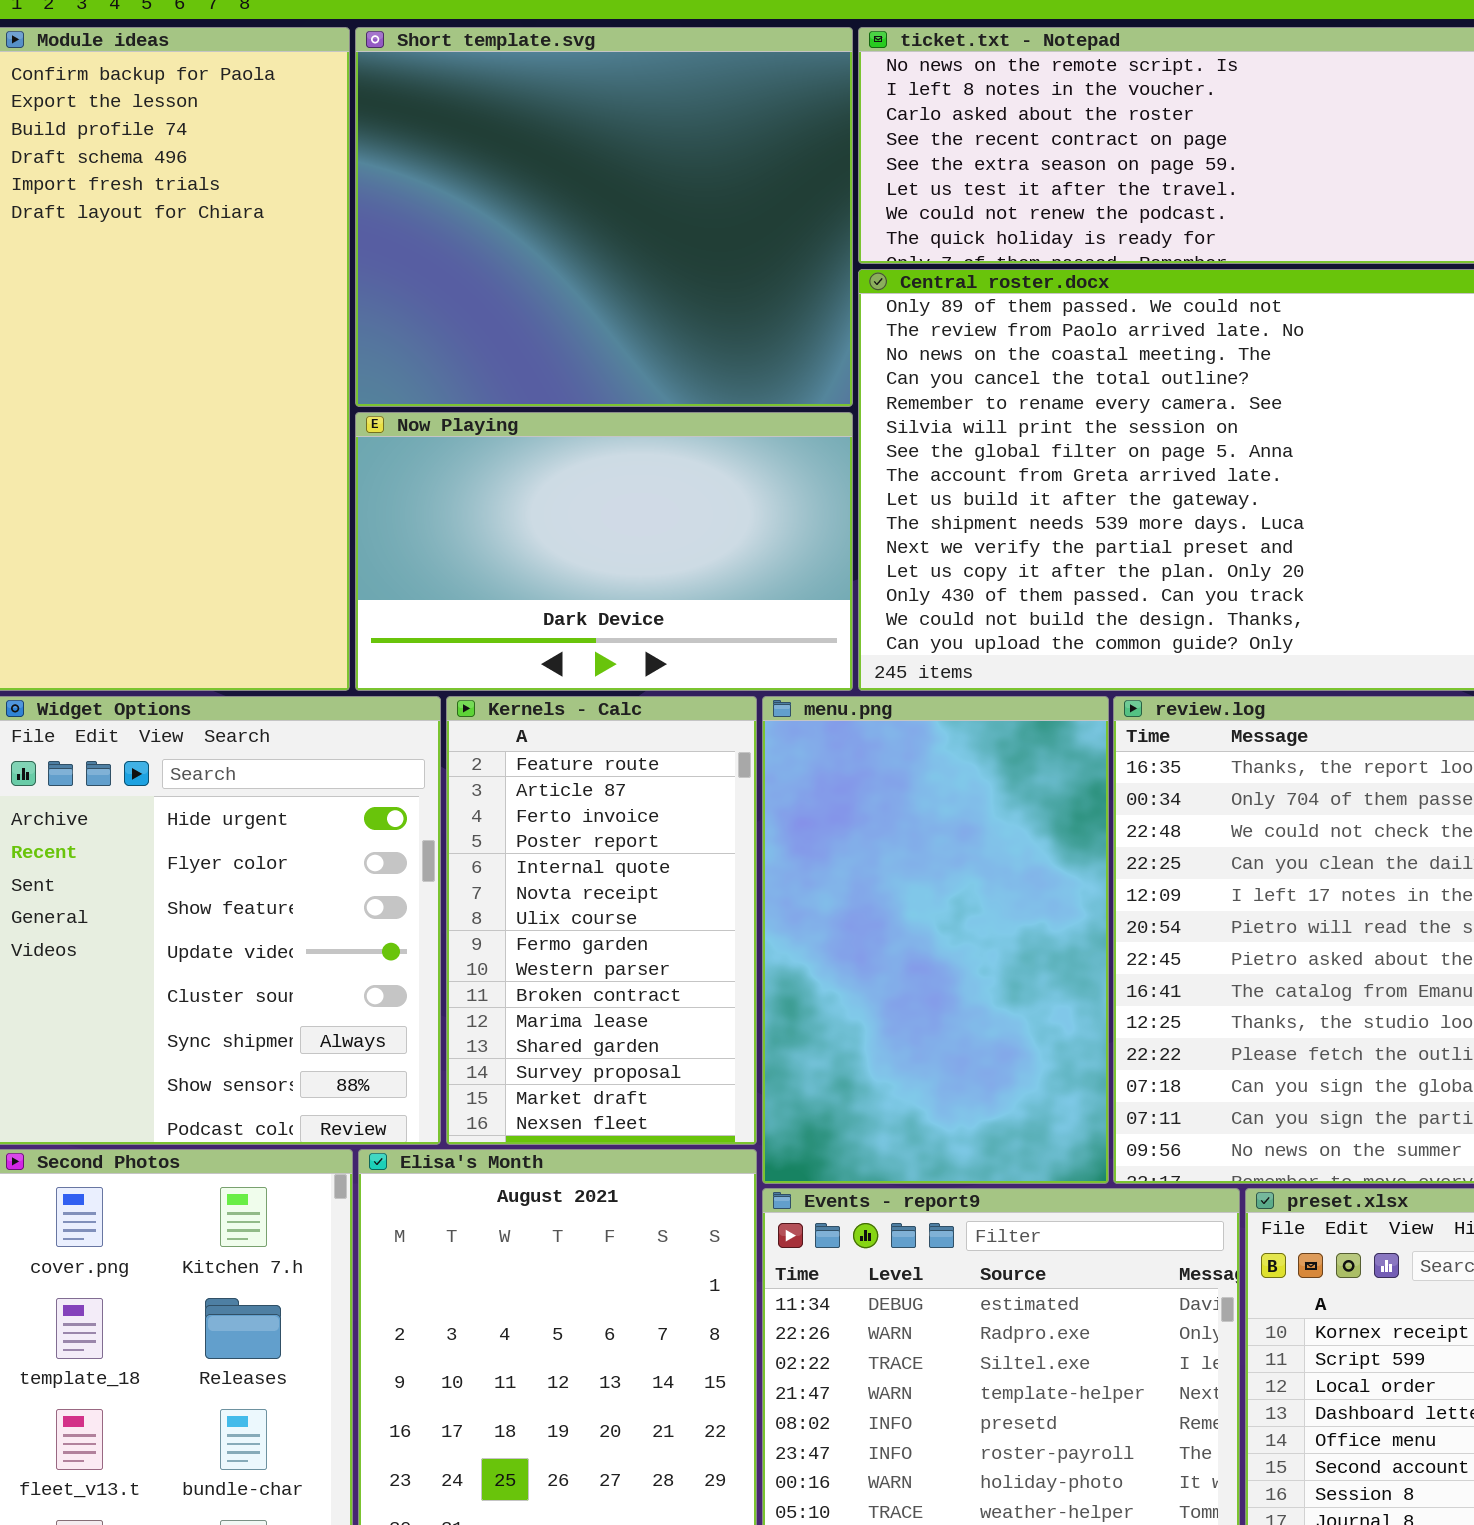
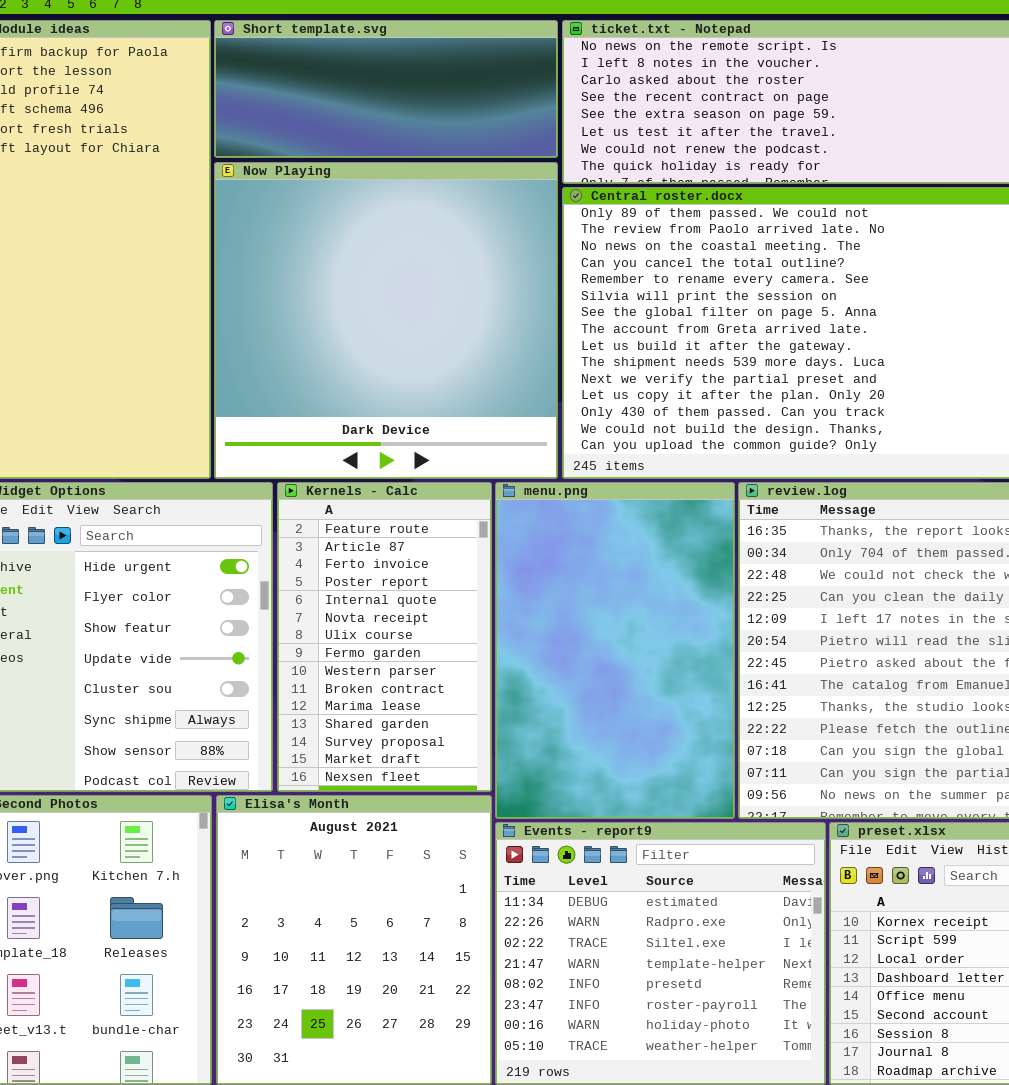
Short template.svg: [355,27,853,407] -> [214,20,558,158], resized
Now Playing: [355,412,853,691] -> [214,162,558,479], resized

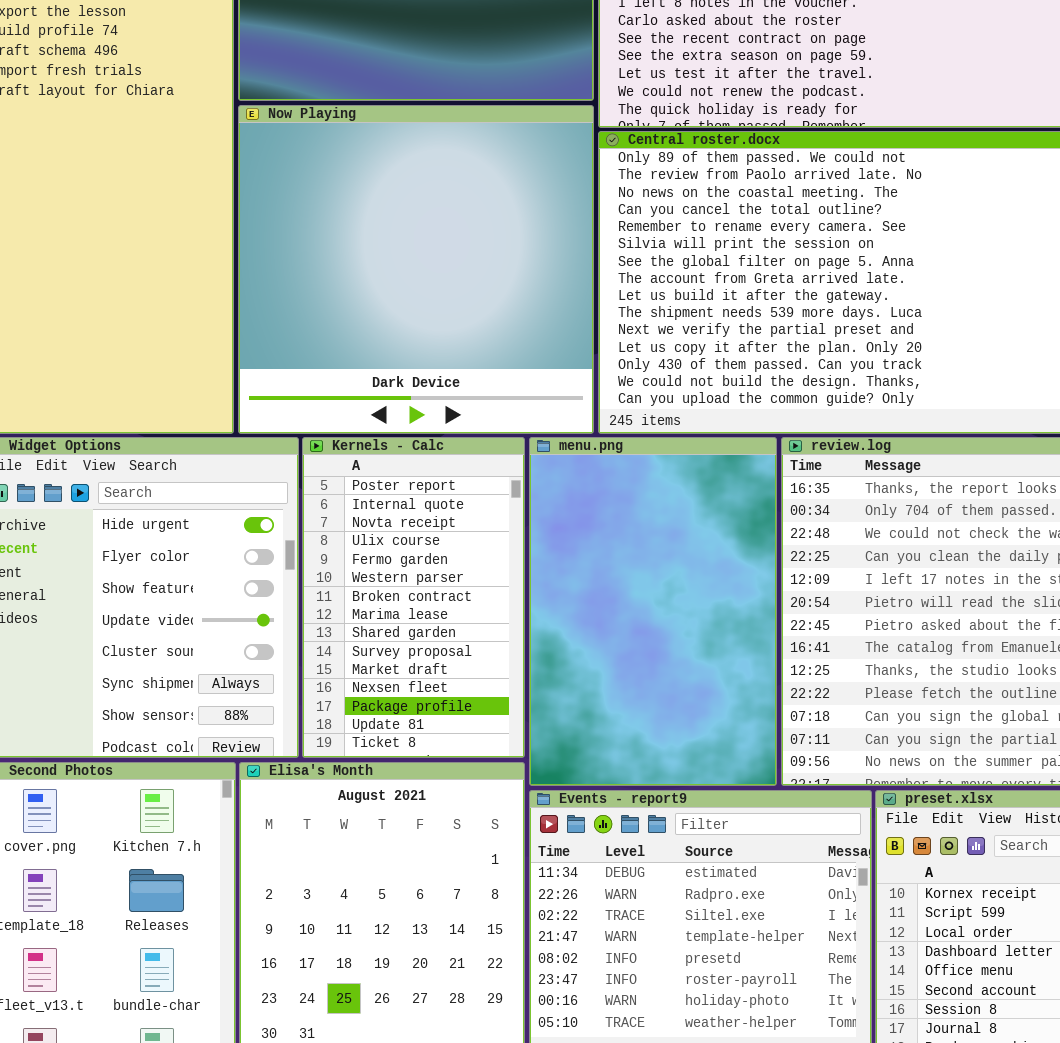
Kernels - Calc: [277,482,492,792] -> [302,437,525,758], scrolled down 3 rows

